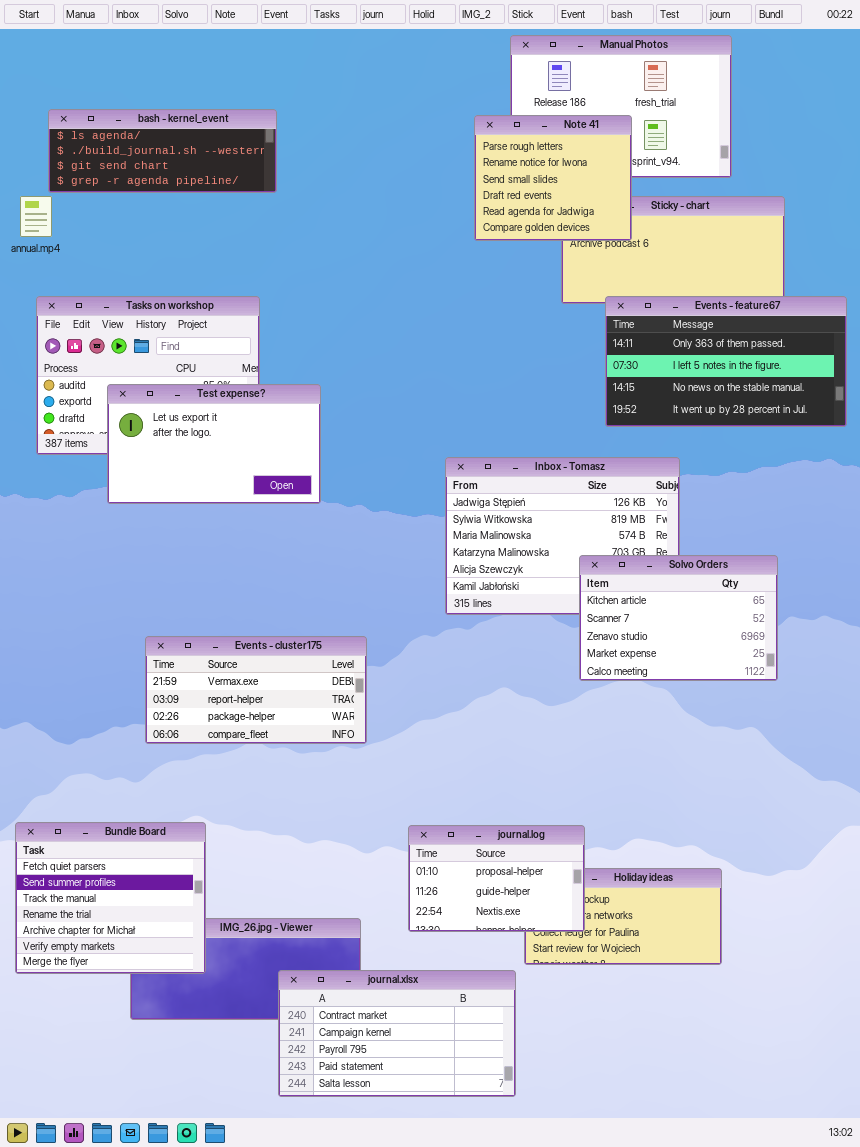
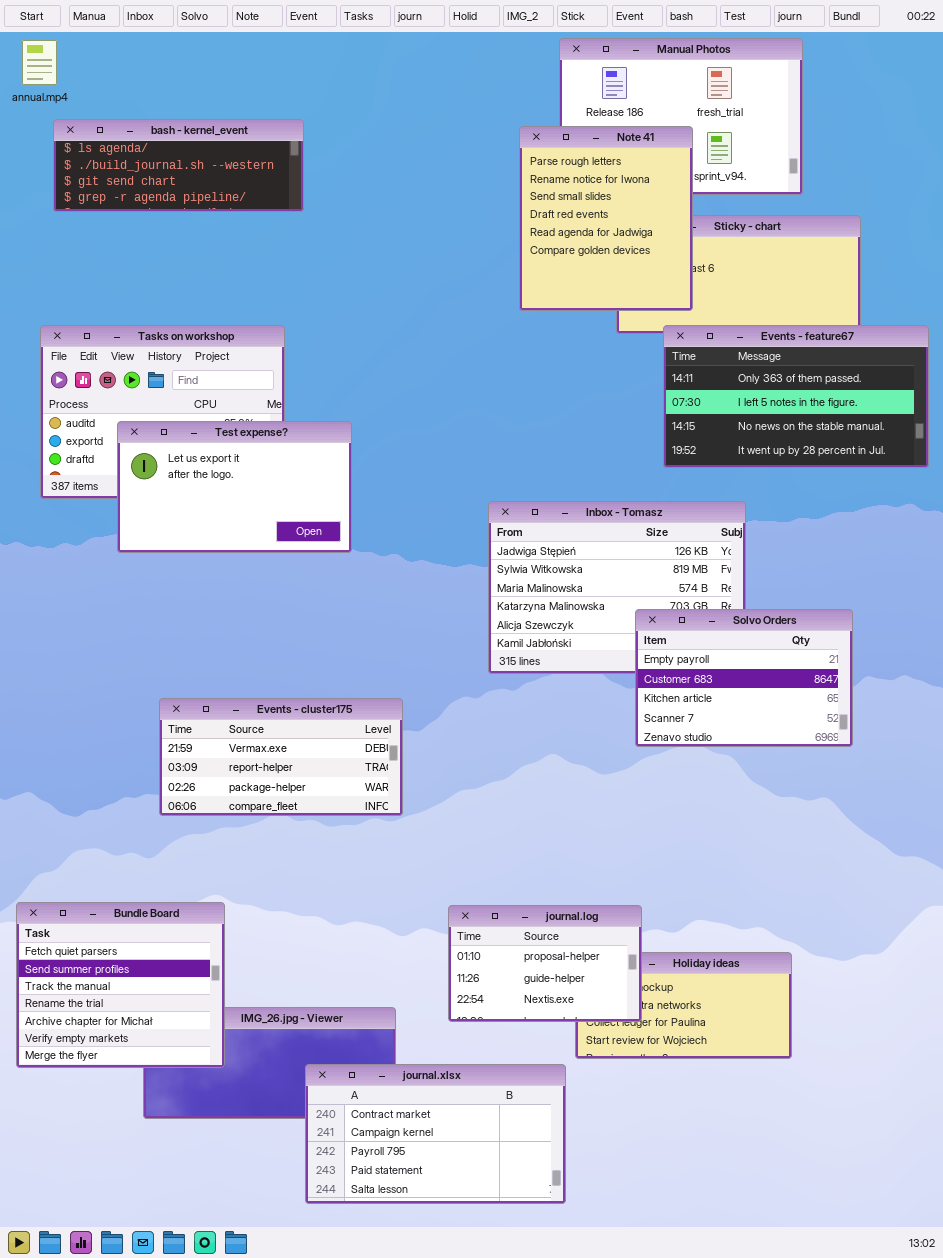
Note 41: [474,115,632,241] -> [519,126,693,311], resized
annual.mp4: [20,196,52,237] -> [22,40,57,85], moved
Solvo Orders: [579,555,778,681] -> [635,609,853,747], scrolled up 2 rows

